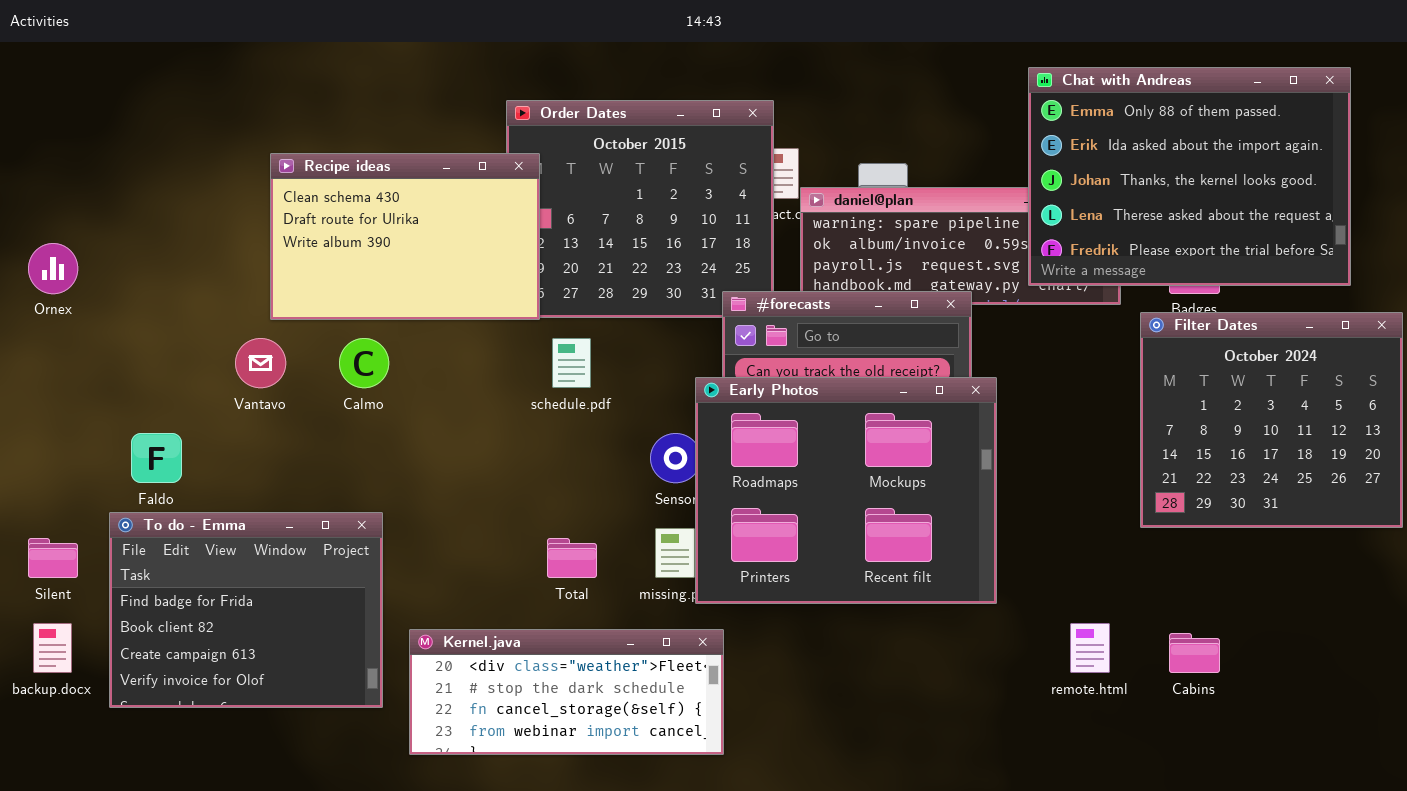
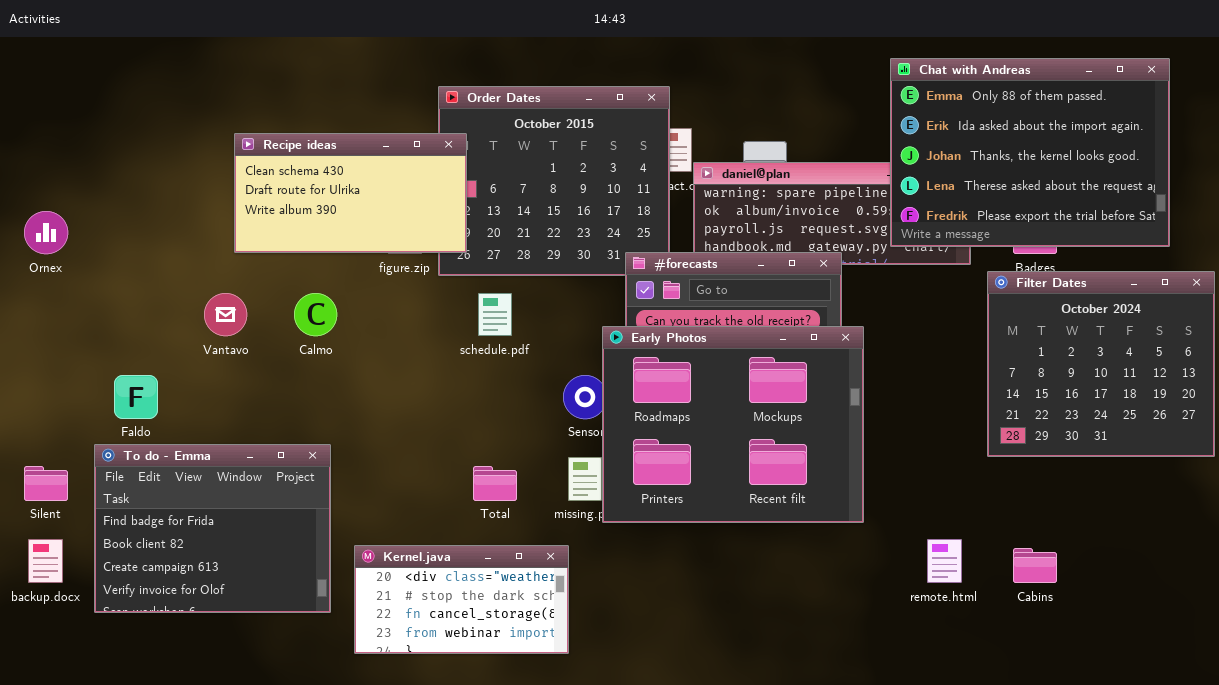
Recipe ideas: [270,153,540,320] -> [234,133,467,253], resized
Kernel.java: [409,629,724,755] -> [354,545,569,654], resized

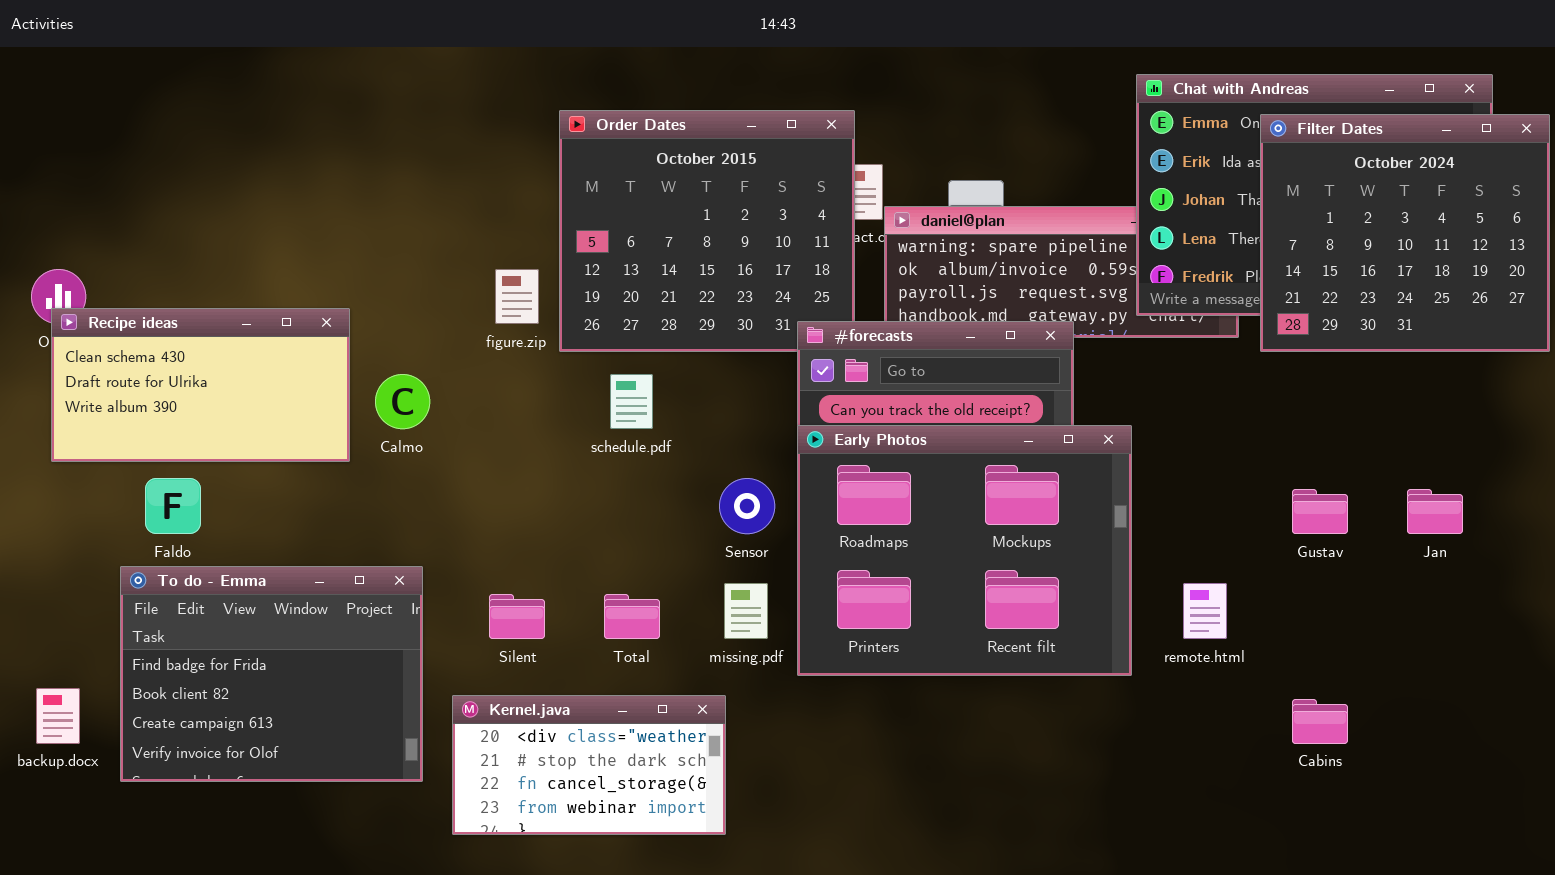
Recipe ideas: [234,133,467,253] -> [51,308,350,462], moved
Filter Dates: [987,271,1215,457] -> [1260,114,1550,352], moved
Early Photos: [602,326,864,523] -> [797,425,1132,676], moved
Silent: [24,466,68,501] -> [489,594,545,639], moved
remote.html: [927,539,962,583] -> [1183,583,1227,639], moved

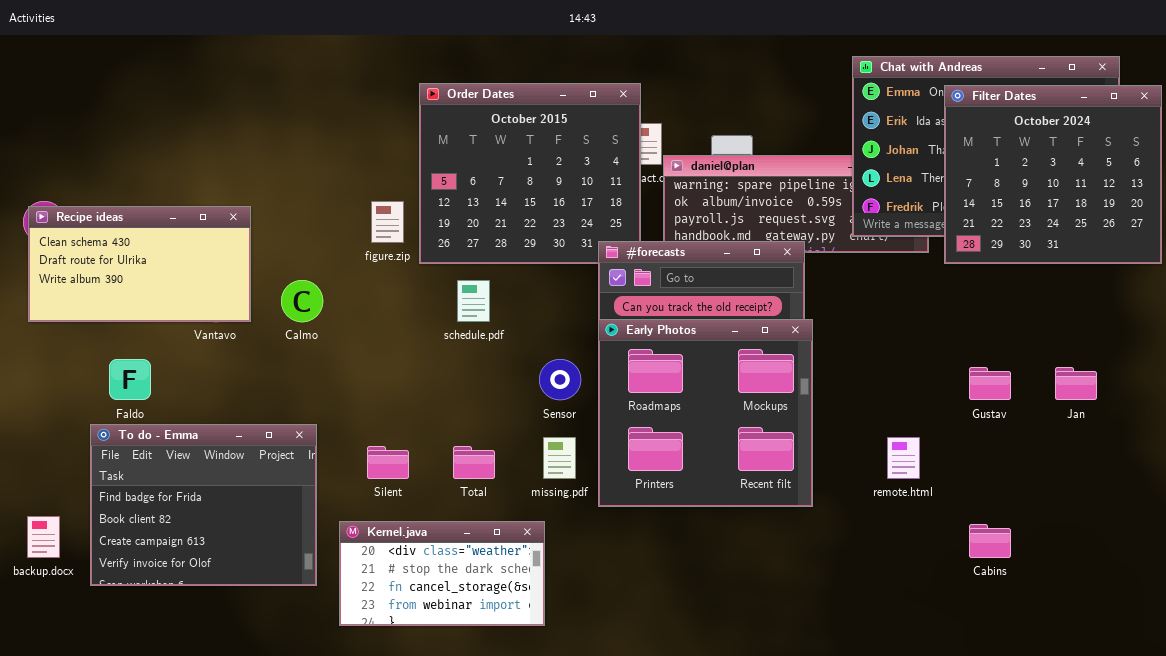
Recipe ideas: [51,308,350,462] -> [28,206,251,322], moved
Early Photos: [797,425,1132,676] -> [598,319,813,507], resized

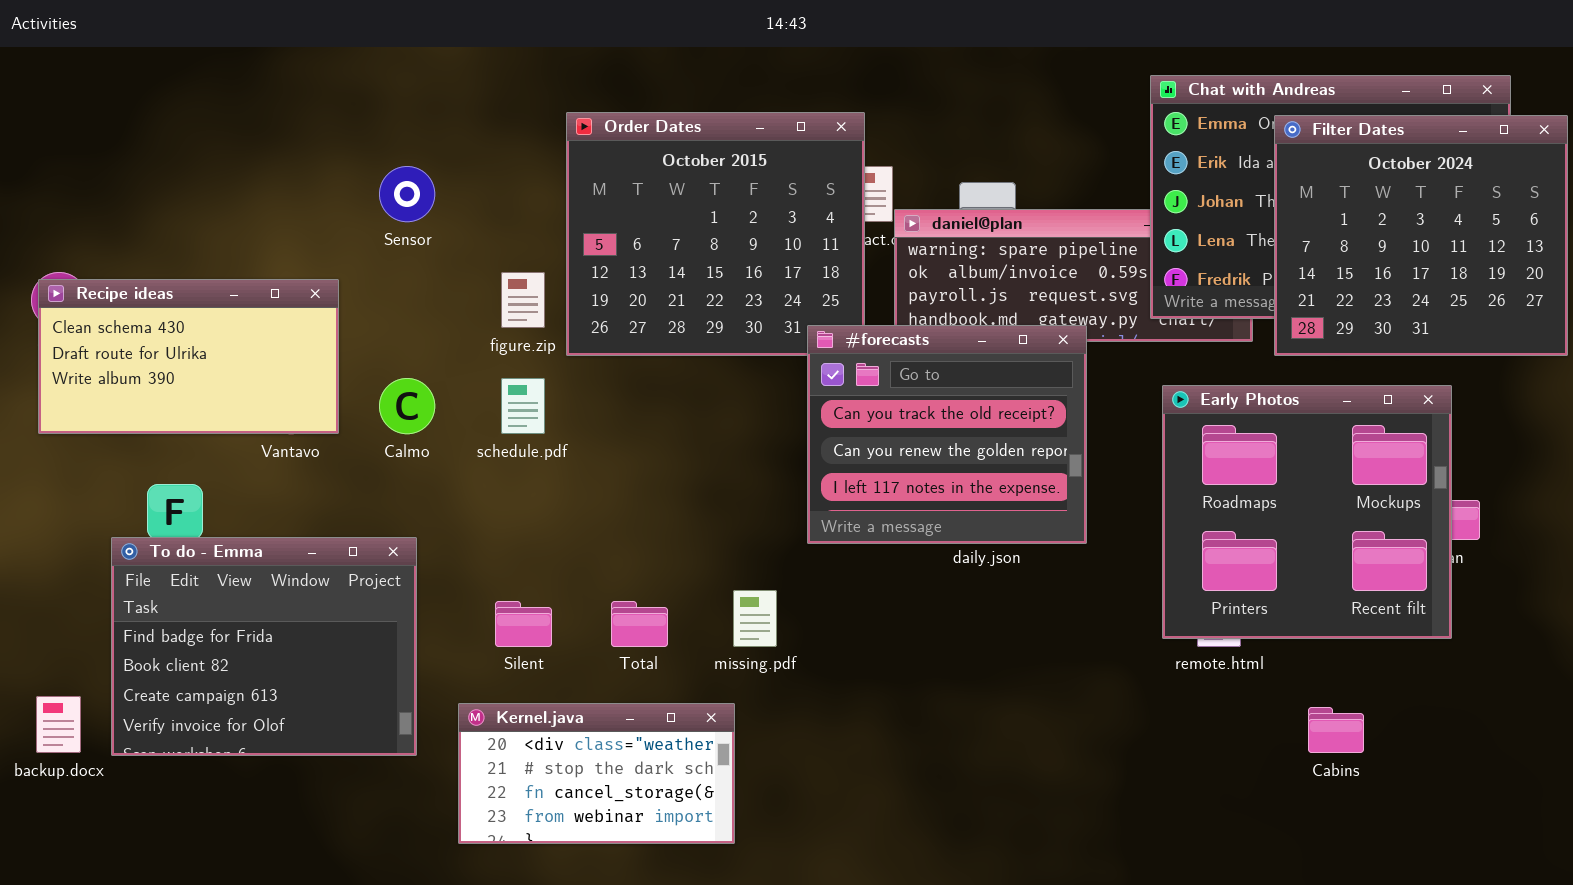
schedule.pdf: [457,280,490,322] -> [501,378,545,434], moved
Early Photos: [598,319,813,507] -> [1162,385,1452,639], moved
Sensor: [539,359,581,400] -> [379,166,435,222], moved
To do - Emma: [90,424,317,586] -> [111,537,417,756], moved

